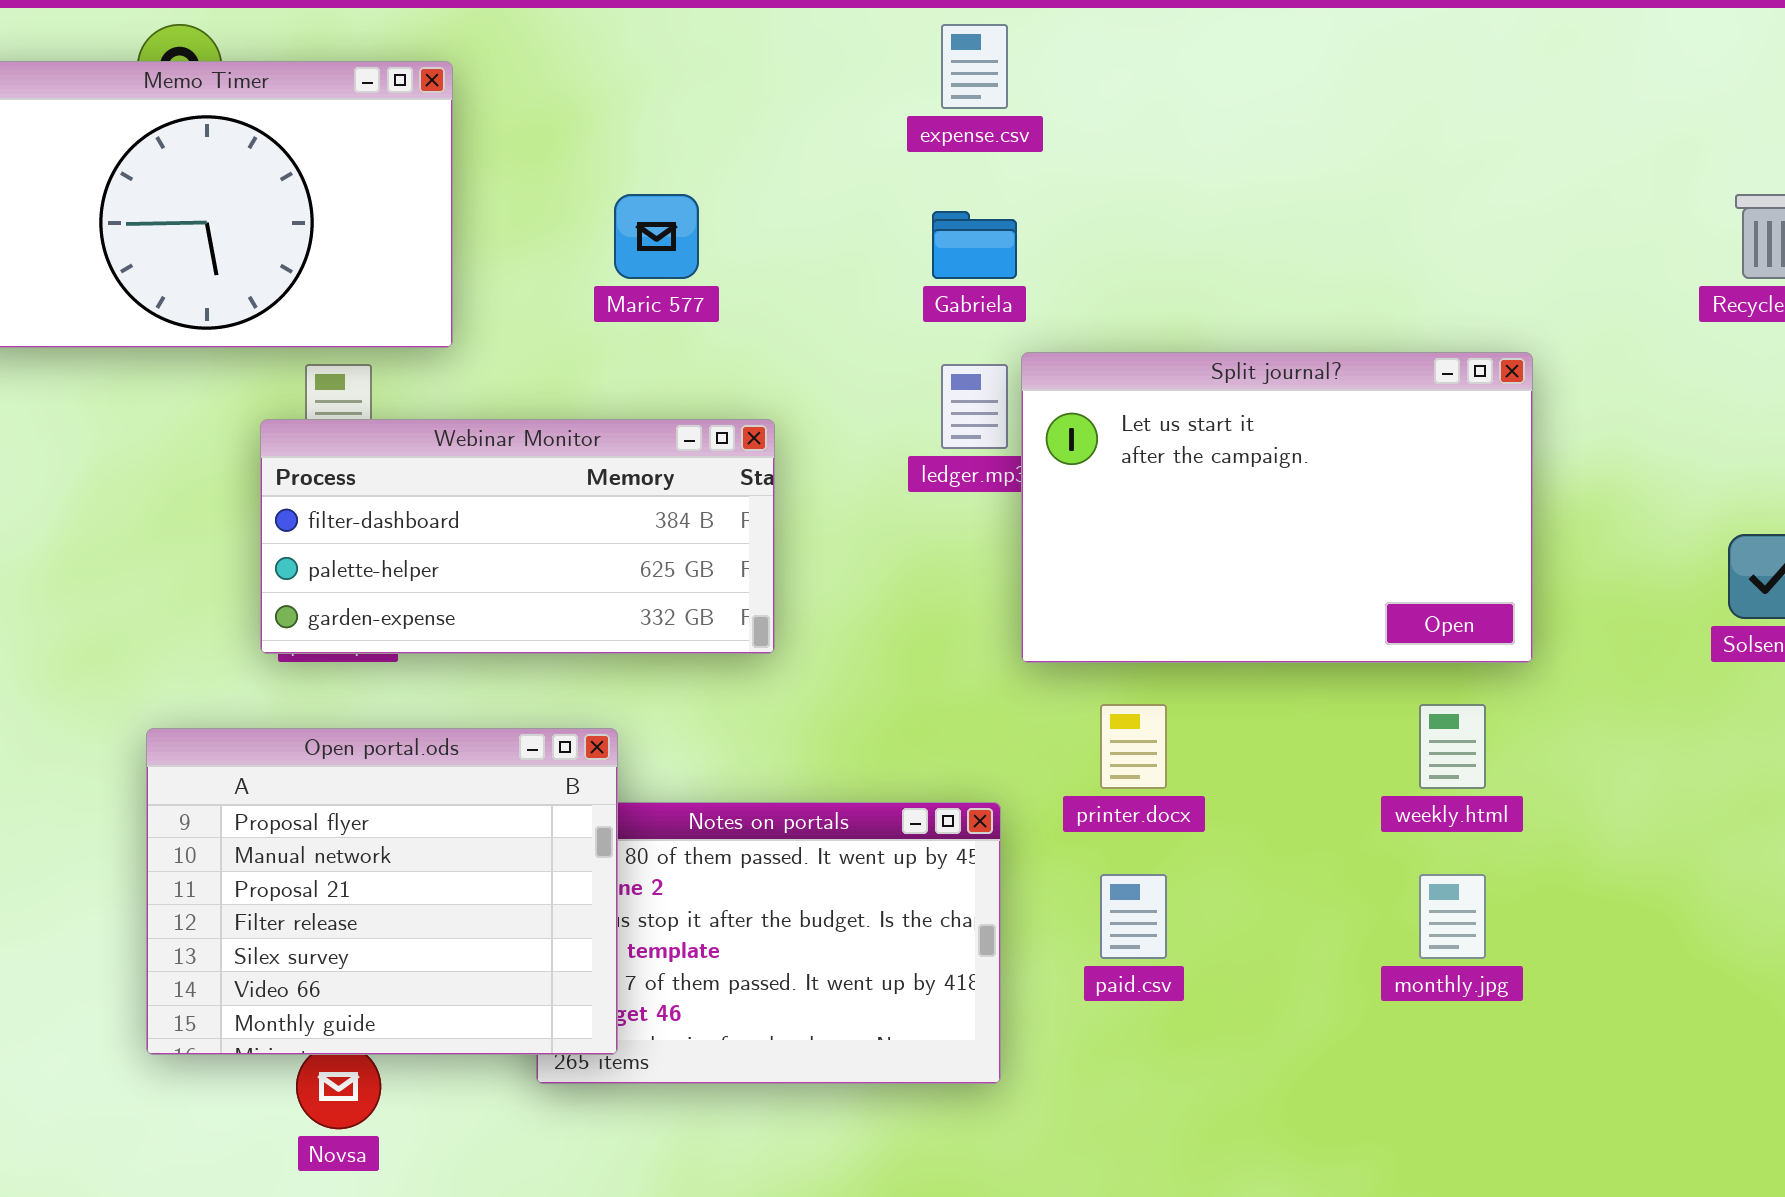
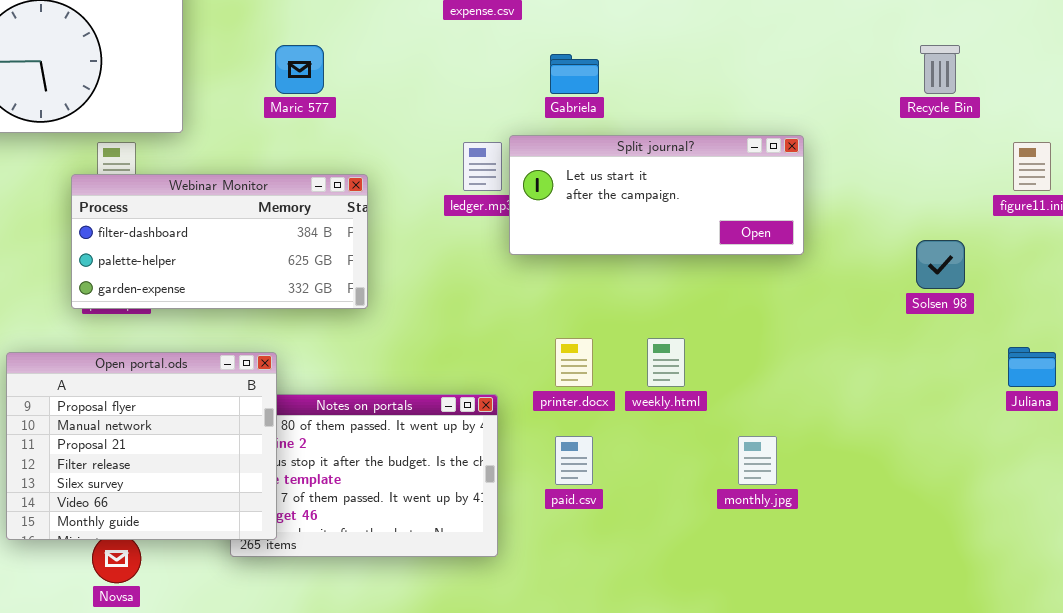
Gabriela: [932,211,1017,279] -> [550,54,599,94], moved
Split journal?: [1021,352,1533,663] -> [509,135,804,255], resized
weekly.html: [1419,704,1486,789] -> [647,338,685,387], moved

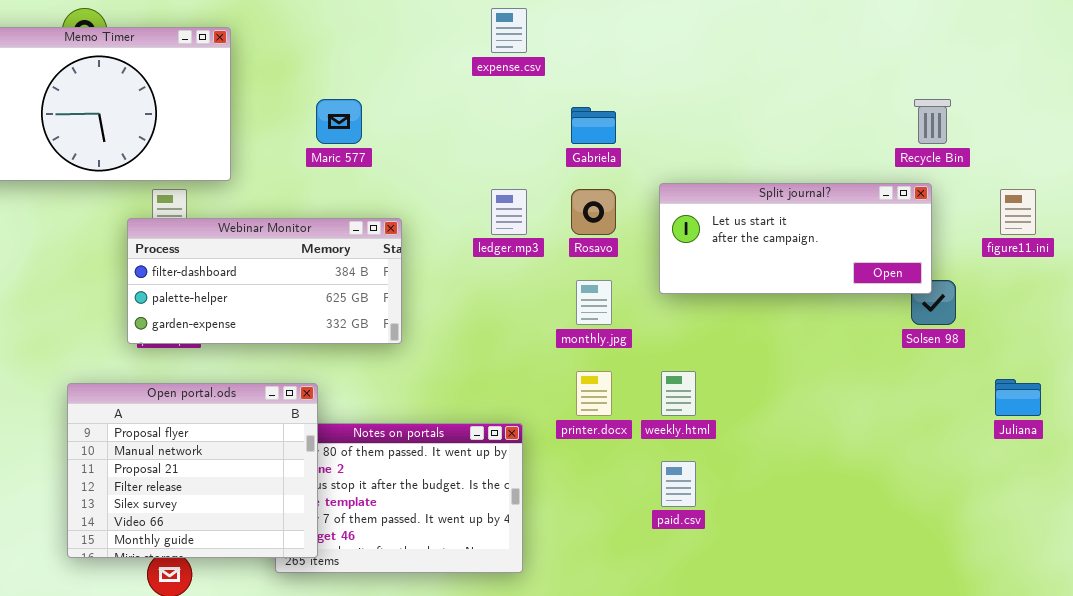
Split journal?: [509,135,804,255] -> [659,183,932,294], moved
paid.csv: [555,436,593,485] -> [661,461,696,507], moved
monthly.jpg: [738,436,777,485] -> [576,280,612,325], moved

